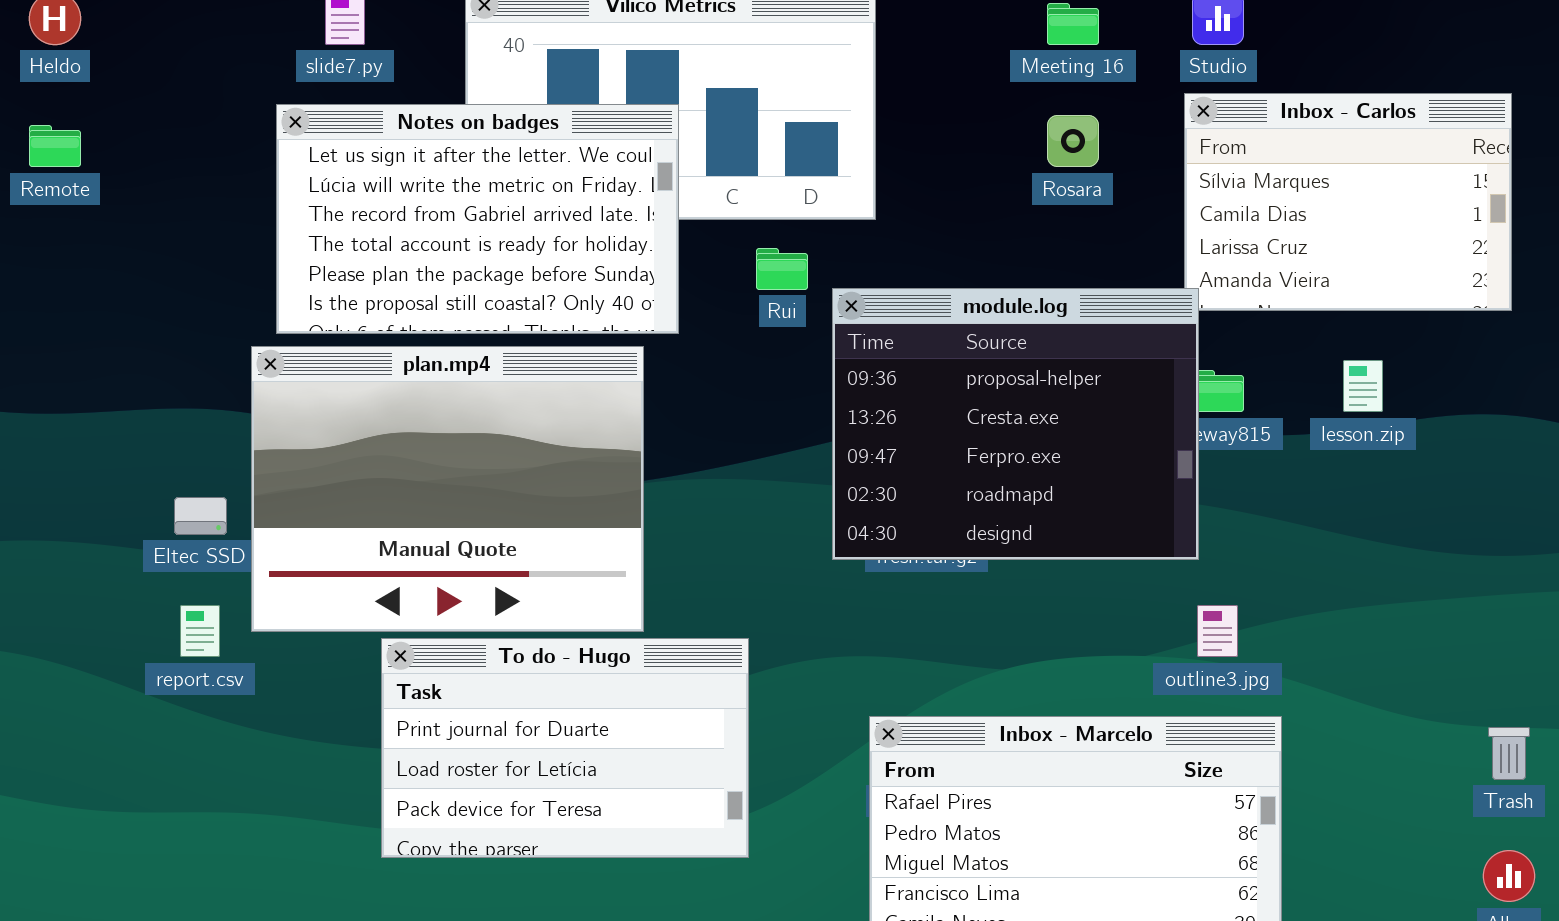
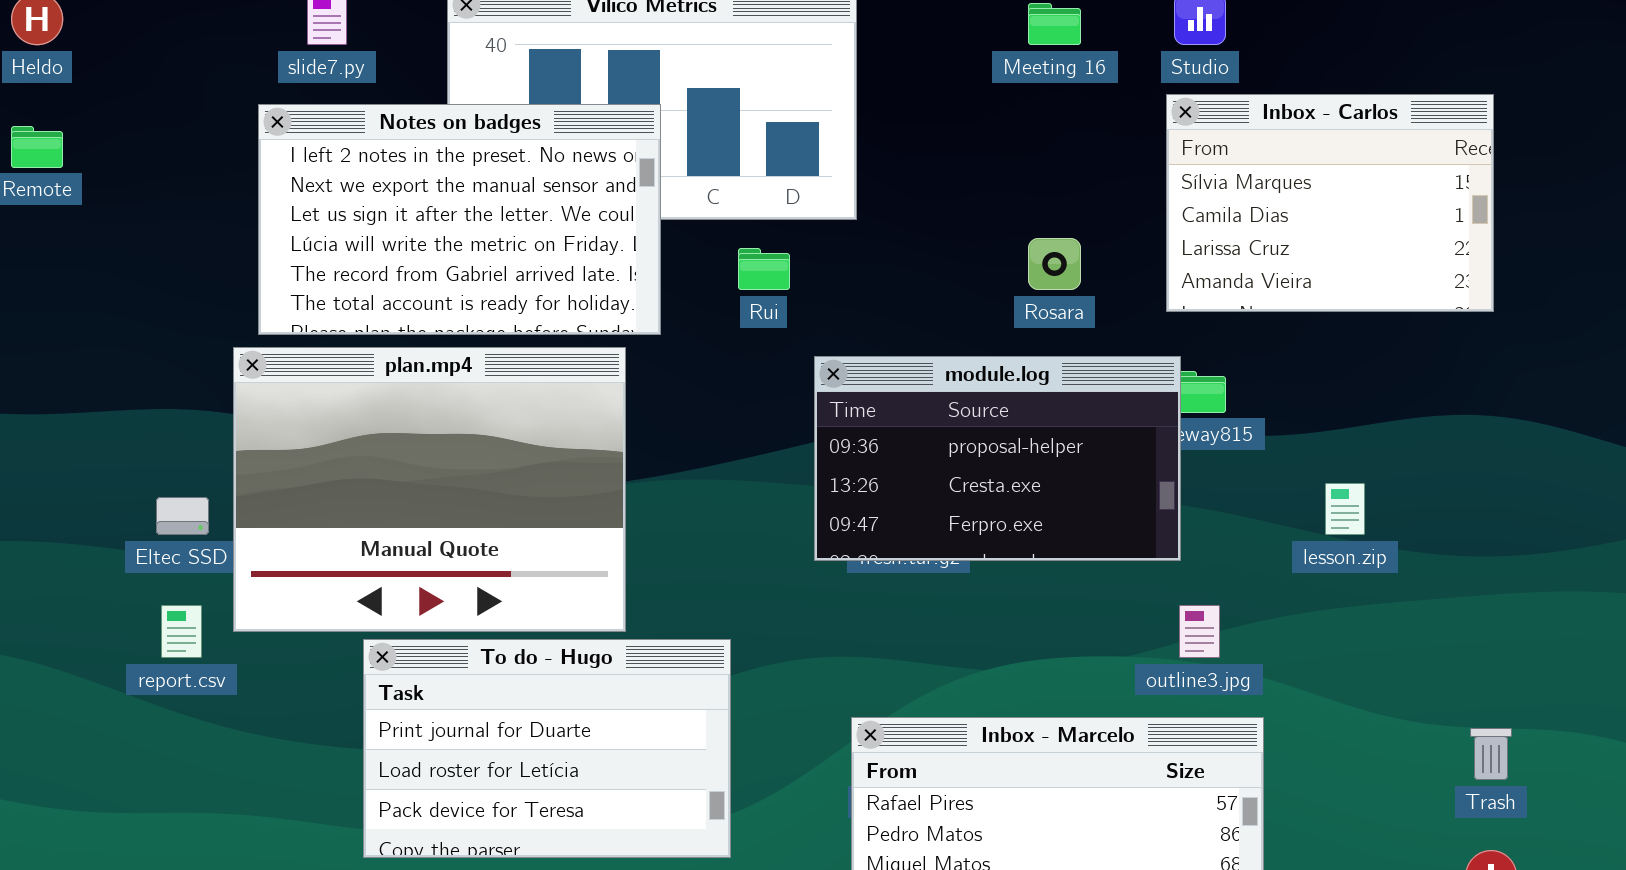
Notes on badges: [276,104,679,334] -> [258,104,661,335], scrolled up 2 rows
Rosara: [1047,115,1099,167] -> [1028,238,1081,290], moved
module.log: [832,288,1199,560] -> [814,356,1181,561], resized
lesson.zip: [1343,360,1383,412] -> [1325,483,1365,535], moved

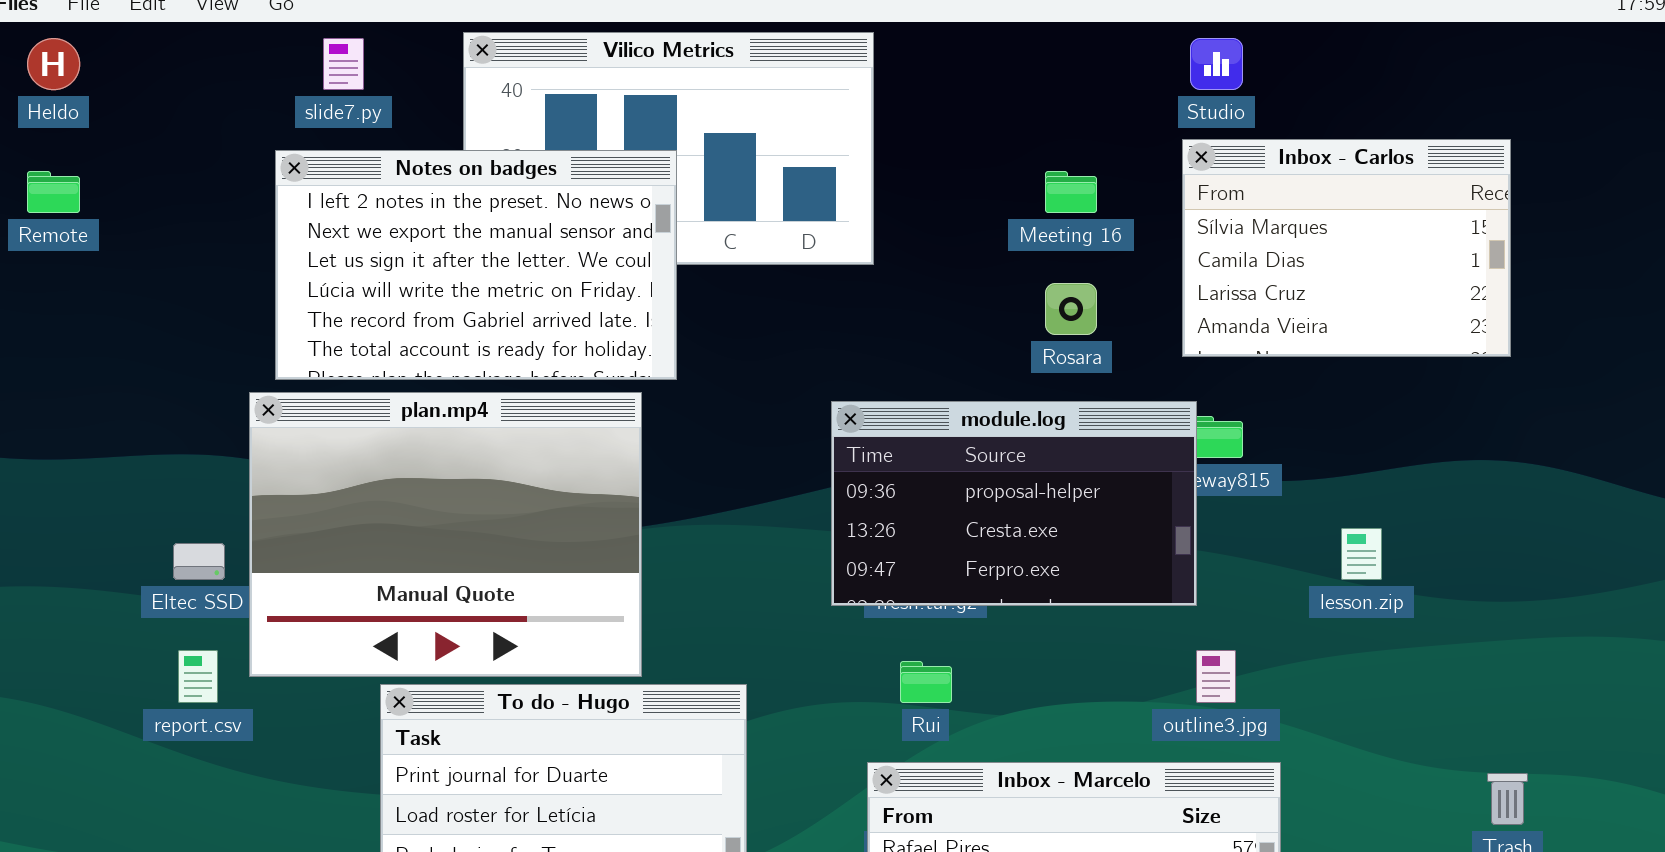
Meeting 16: [1028,3,1081,45] -> [1045,171,1097,213], moved
Rui: [738,248,790,290] -> [900,661,952,703], moved

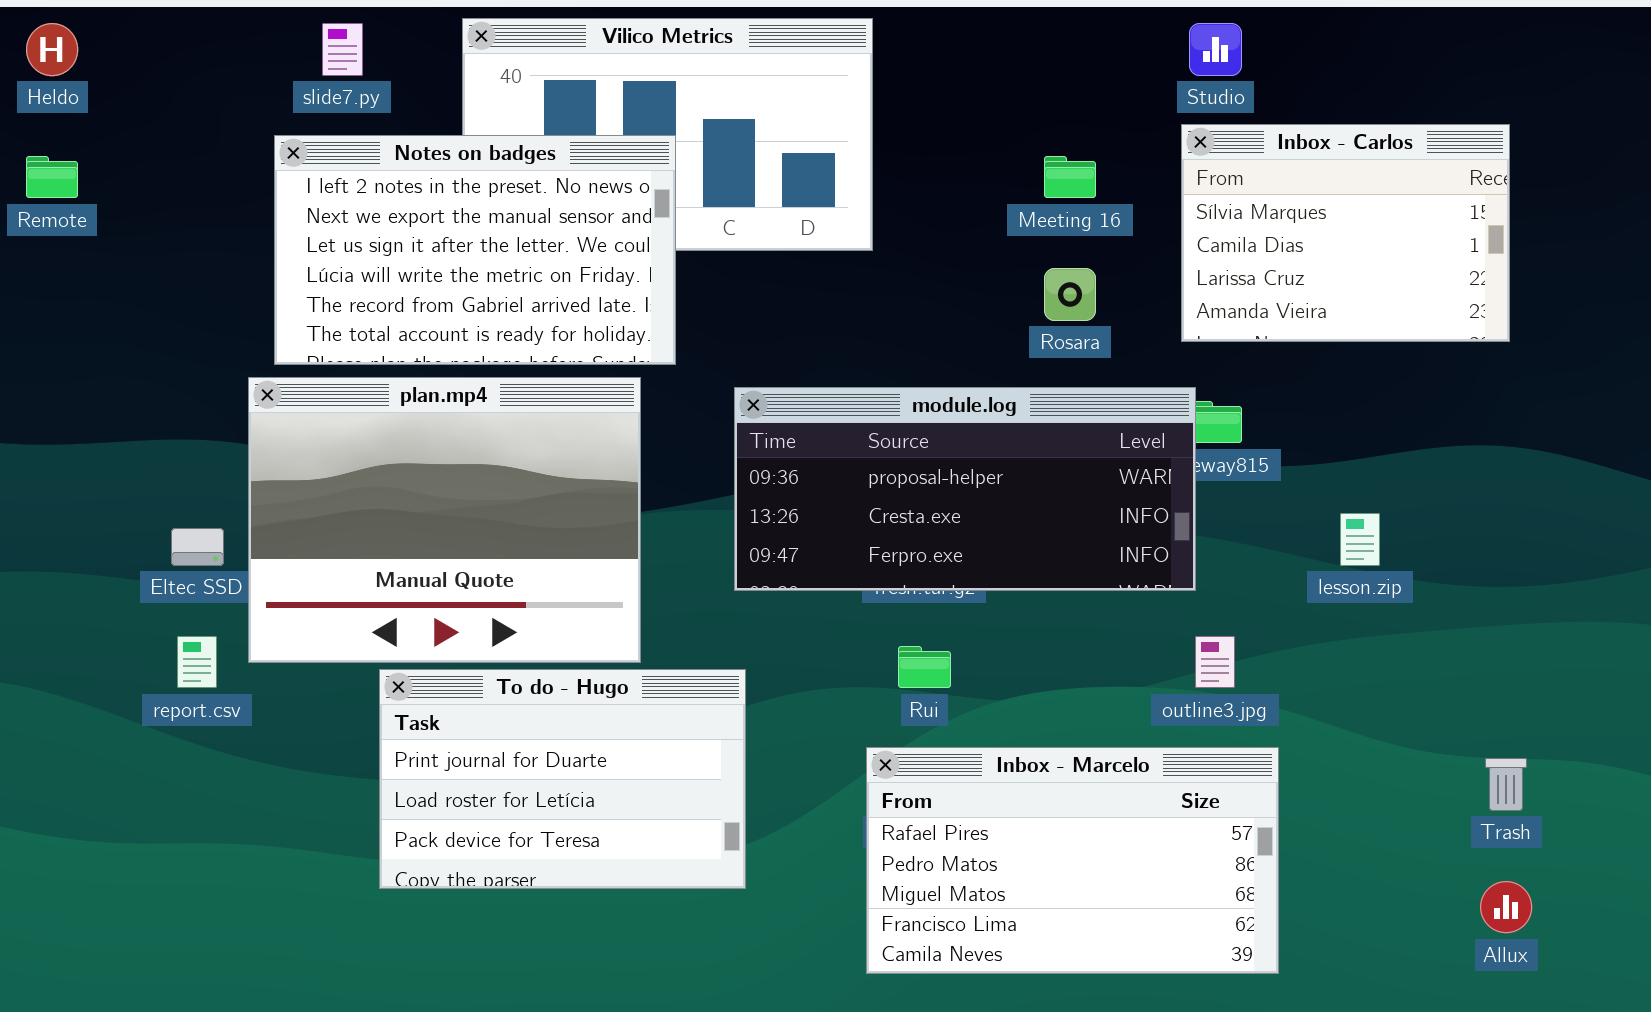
module.log: [831,401,1197,606] -> [734,387,1196,591], resized

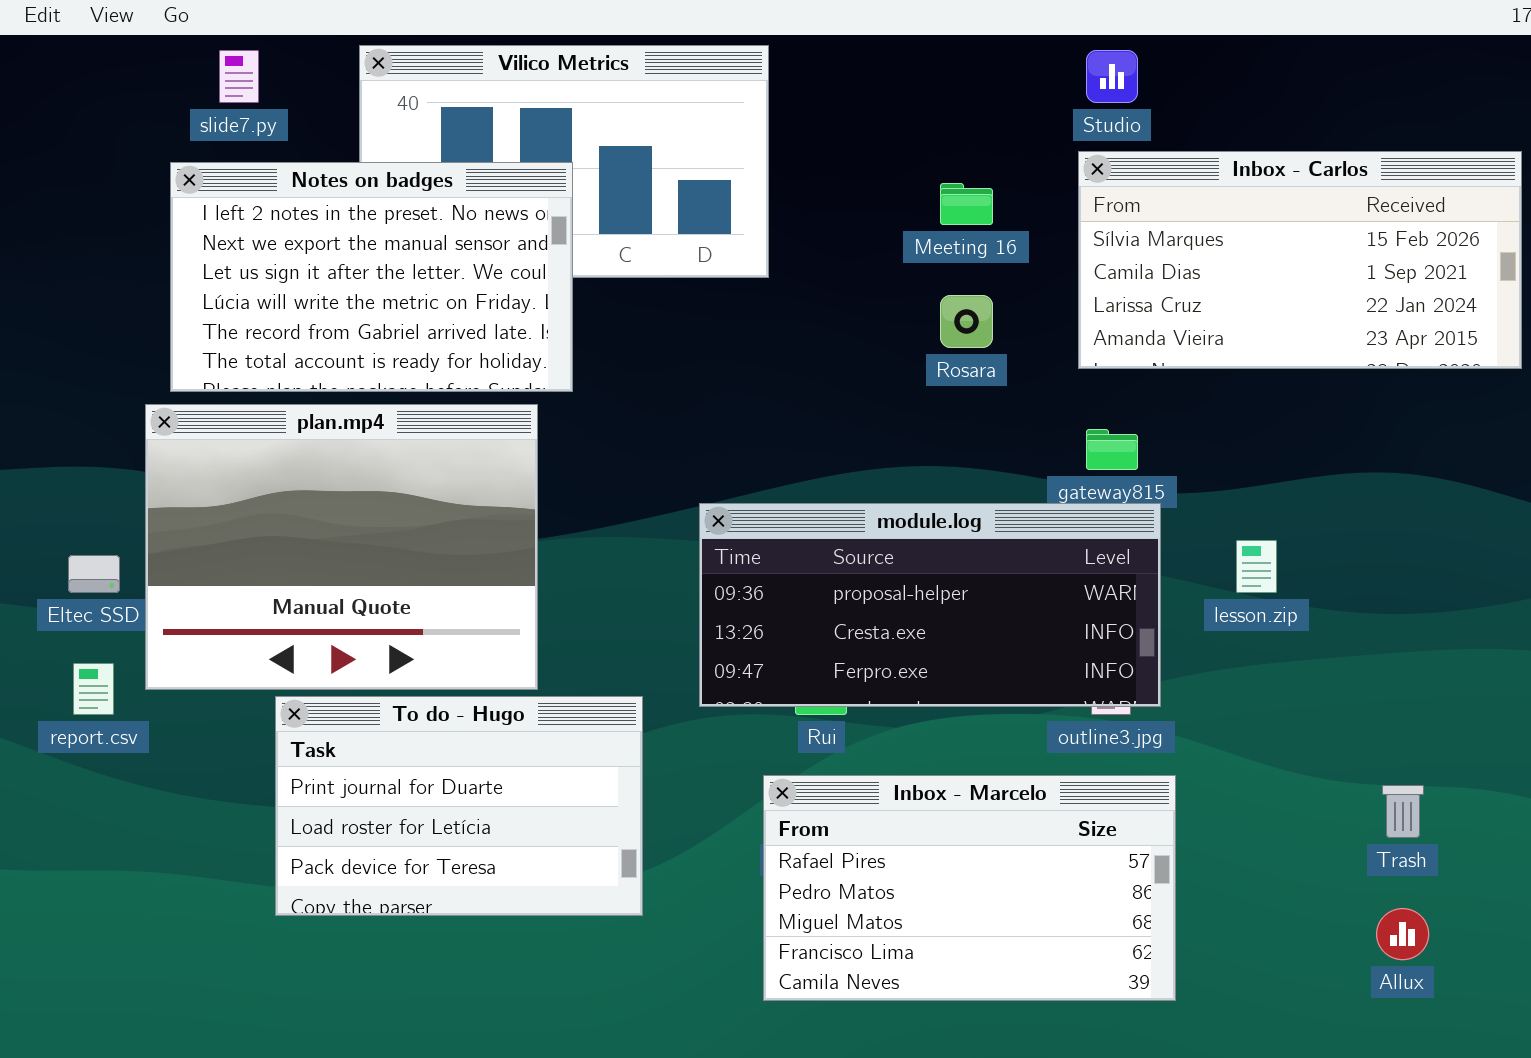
Inbox - Carlos: [1181,124,1510,342] -> [1078,151,1522,369], resized
module.log: [734,387,1196,591] -> [699,503,1161,707], moved

